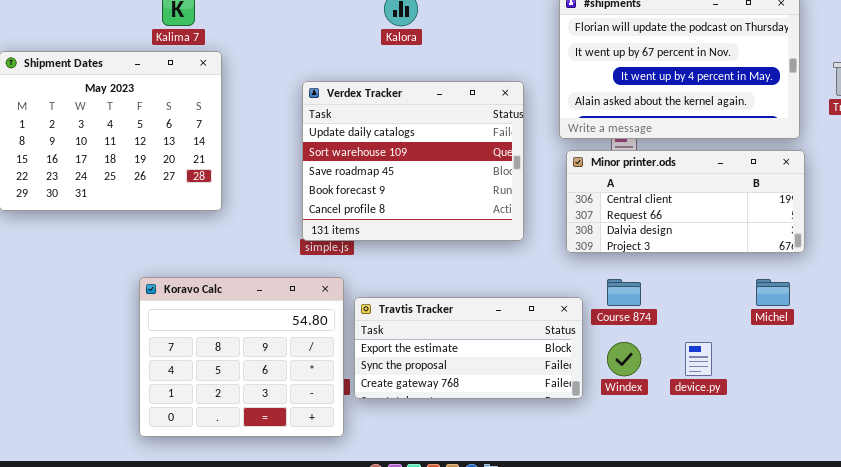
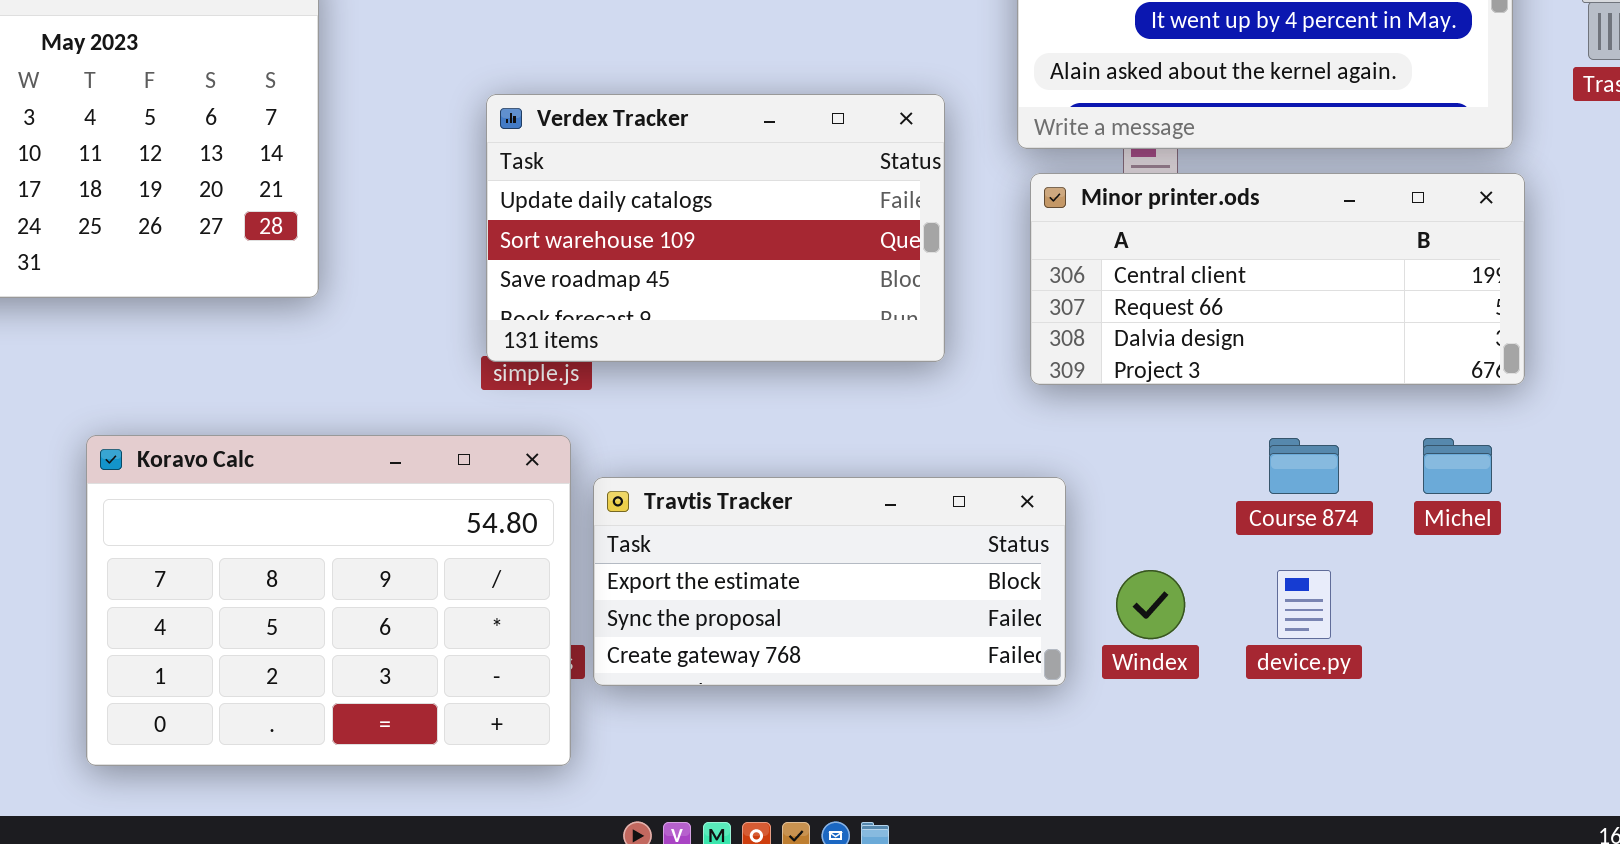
Verdex Tracker: [302,81,524,241] -> [486,94,945,362], resized
Koravo Calc: [139,277,344,437] -> [86,435,571,766], resized
Course 874: [607,279,641,306] -> [1269,438,1339,494], moved

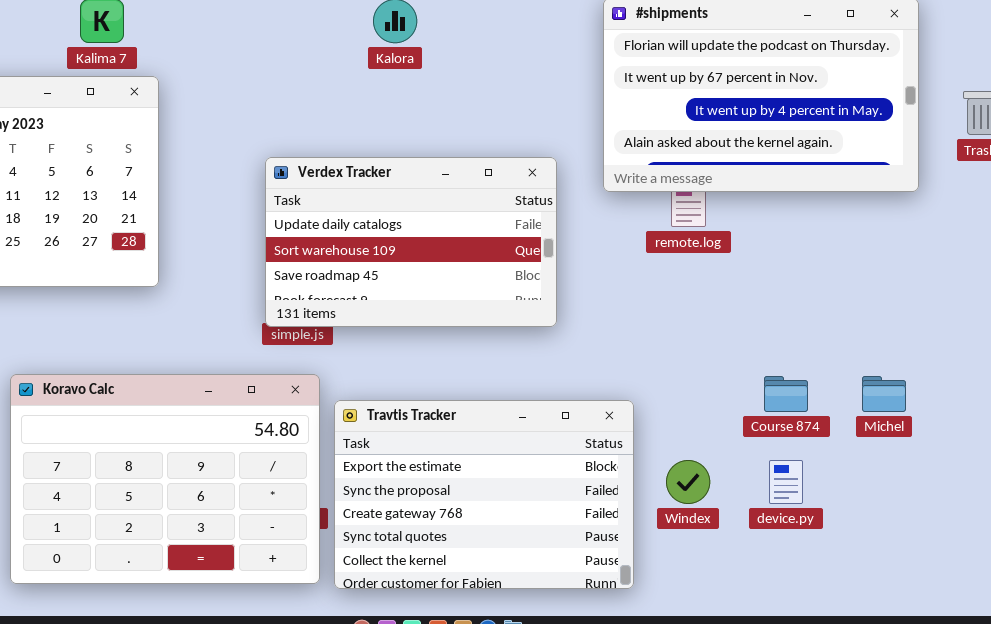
Minor printer.ods: [1030,173,1525,385] -> none, closed
Travtis Tracker: [593,477,1066,686] -> [334,400,634,589], resized

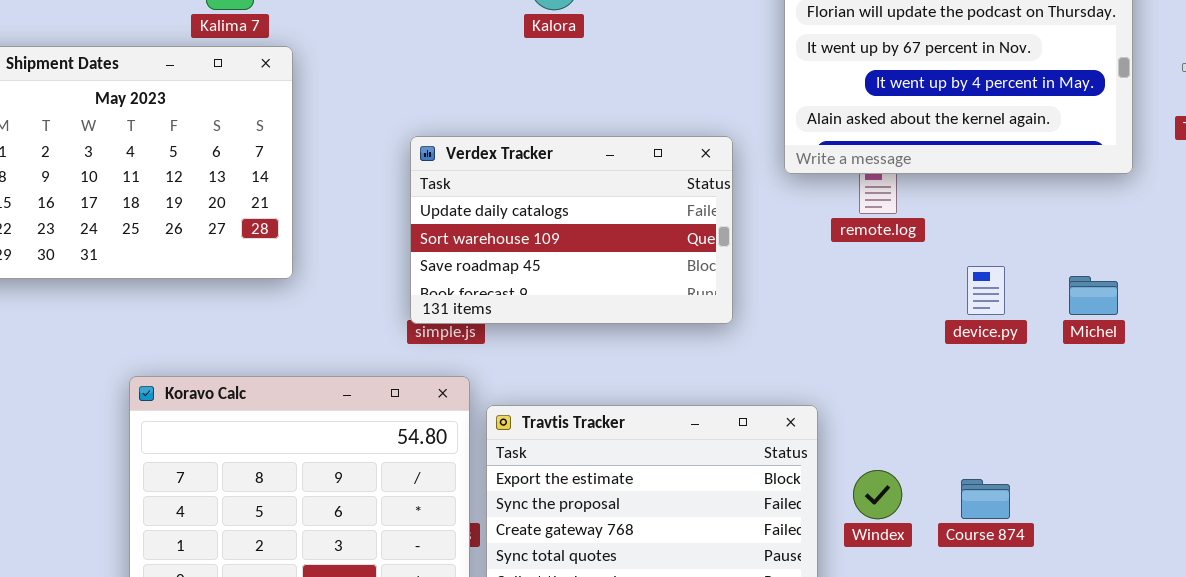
Course 874: [764,376,808,412] -> [961,479,1010,519], moved
Michel: [862,376,906,412] -> [1069,276,1118,315], moved
device.py: [769,460,803,504] -> [967,266,1005,315], moved

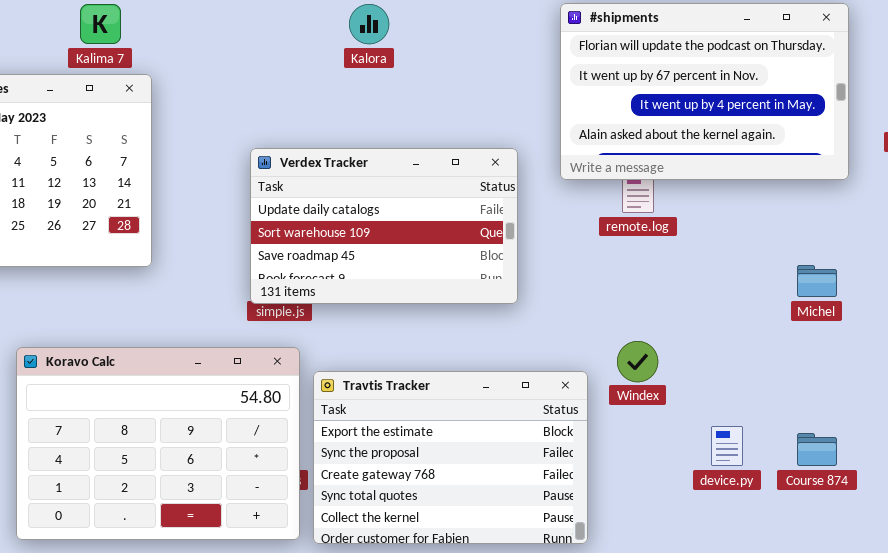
device.py: [967,266,1005,315] -> [711,426,743,466], moved
Windex: [853,470,902,519] -> [617,341,658,382], moved
Course 874: [961,479,1010,519] -> [797,433,837,466], moved

